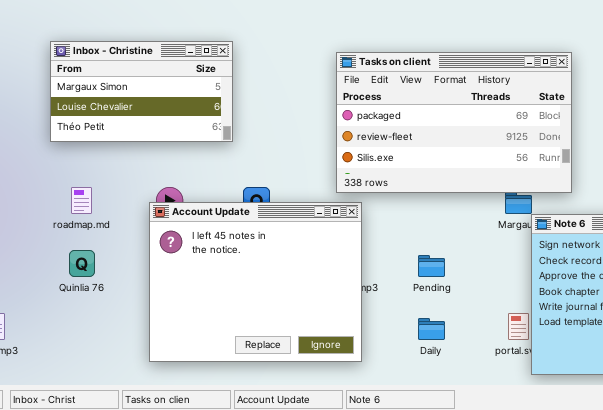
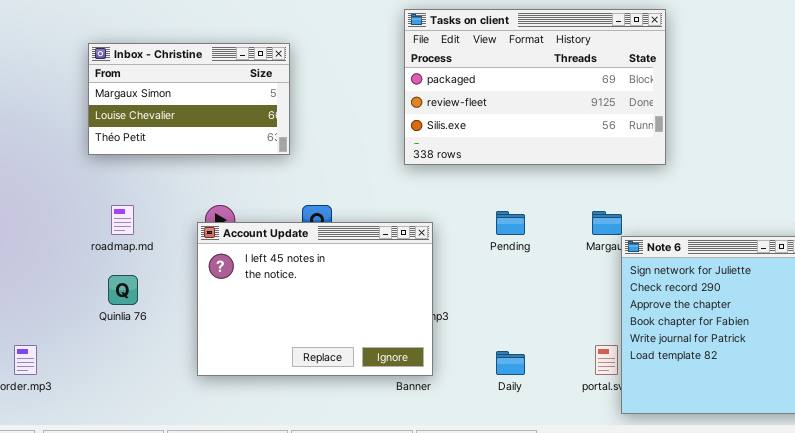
Tasks on client: [336,52,572,193] -> [404,9,666,165], moved
Account Update: [149,202,362,362] -> [197,222,433,376], resized
Pending: [418,255,445,277] -> [496,211,525,235], moved

